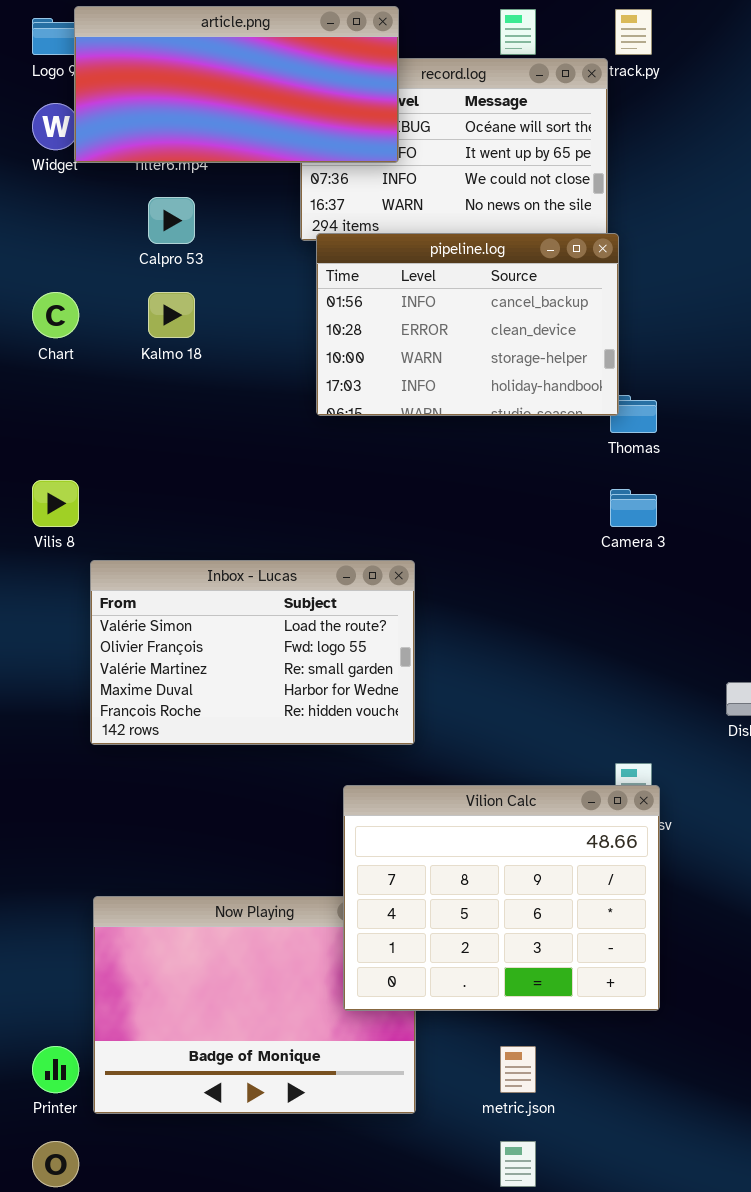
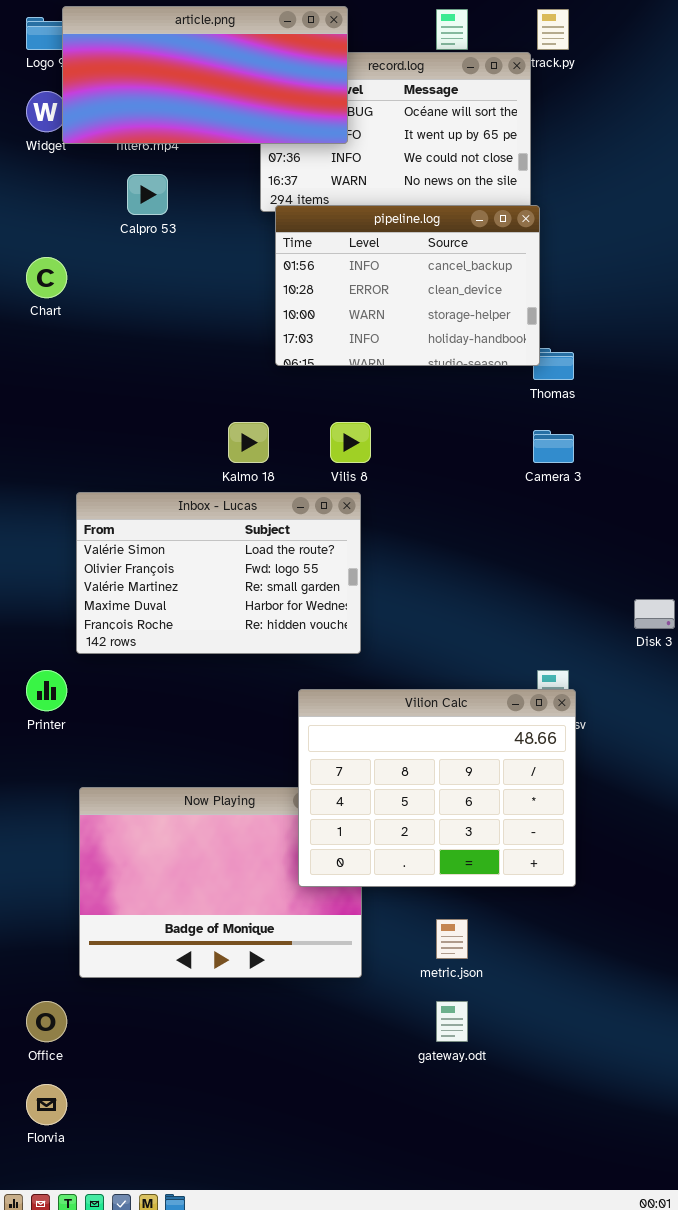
Kalmo 18: [148,292,195,338] -> [228,422,269,463], moved
Vilis 8: [32,480,79,527] -> [330,422,371,463], moved
Printer: [32,1046,79,1093] -> [26,670,67,711], moved

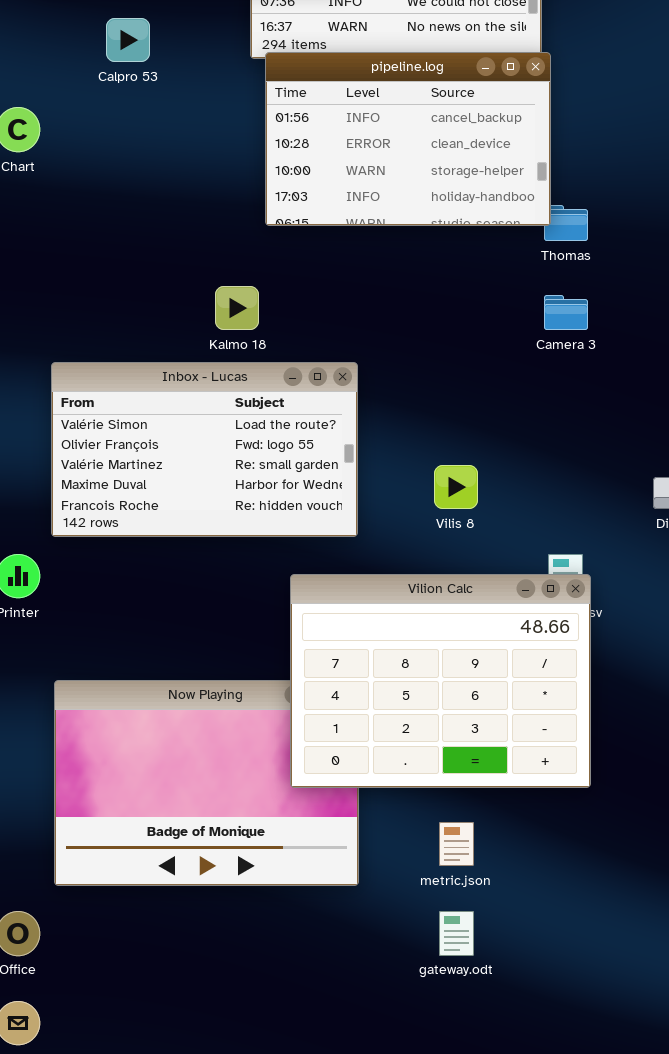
Vilis 8: [330,422,371,463] -> [434,465,478,509], moved

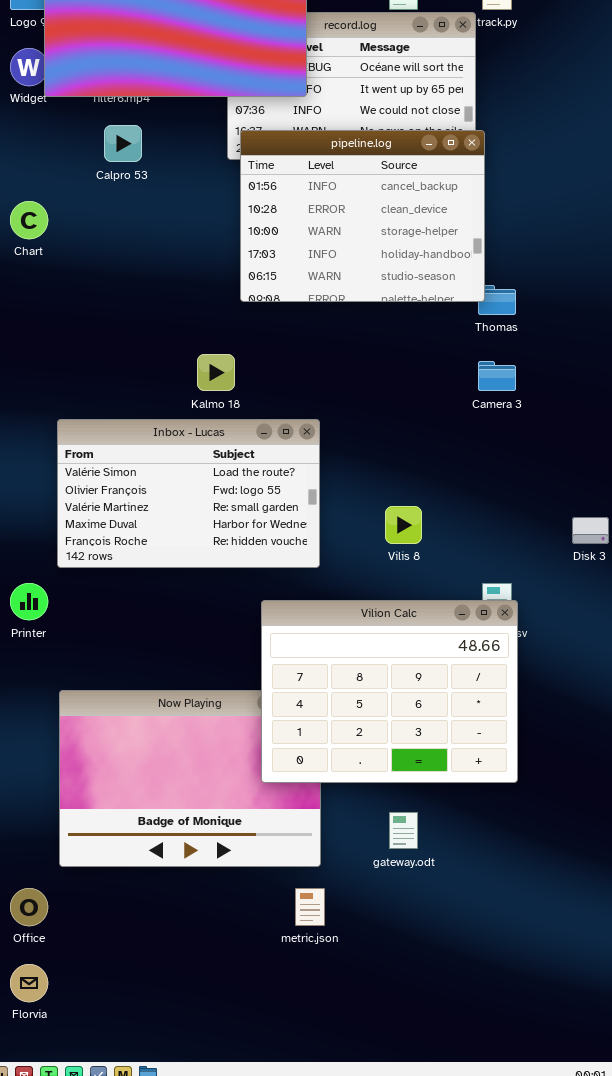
pipeline.log: [265,52,551,226] -> [240,130,485,302], resized
metric.json: [439,822,474,866] -> [295,888,325,926], moved
gateway.odt: [439,911,474,956] -> [389,812,418,849], moved

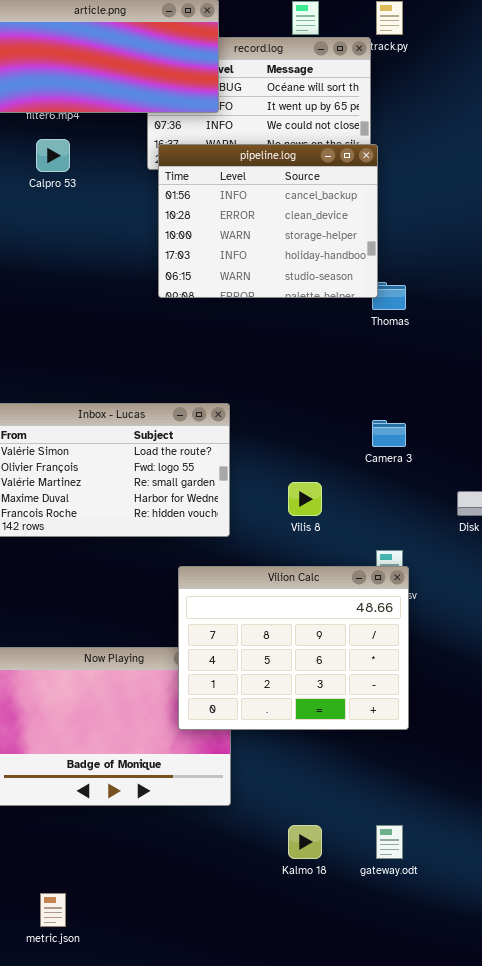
Kalmo 18: [197,354,235,391] -> [288,825,322,859], moved
Camera 3: [478,361,516,391] -> [372,420,406,447], moved
gateway.odt: [389,812,418,849] -> [376,825,403,859], moved
metric.json: [295,888,325,926] -> [40,893,66,927], moved

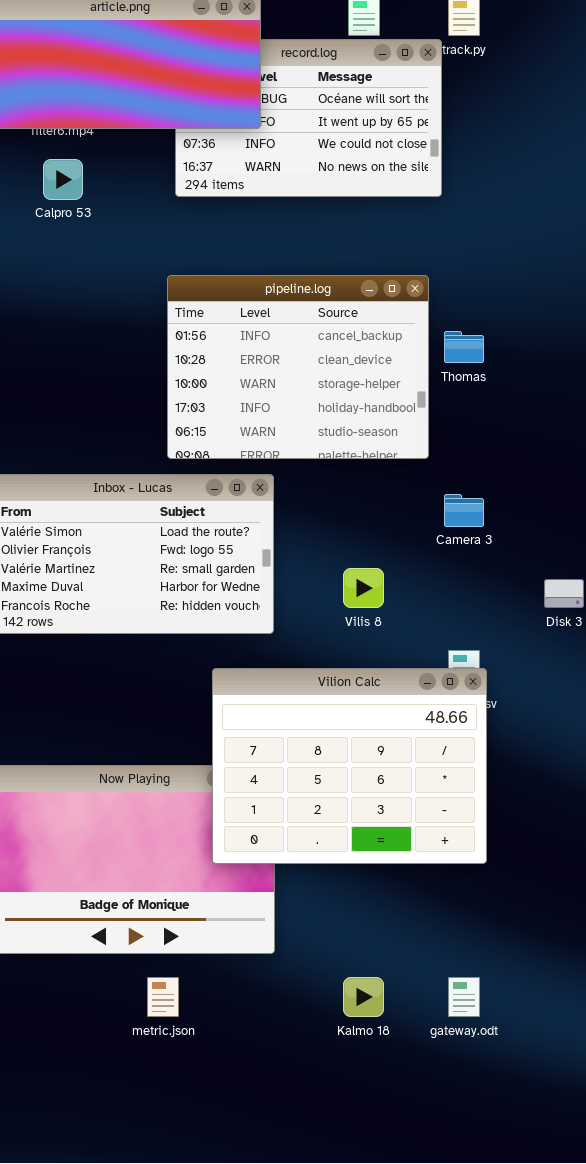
pipeline.log: [158,144,378,298] -> [167,275,429,459], moved
metric.json: [40,893,66,927] -> [147,977,179,1017], moved

